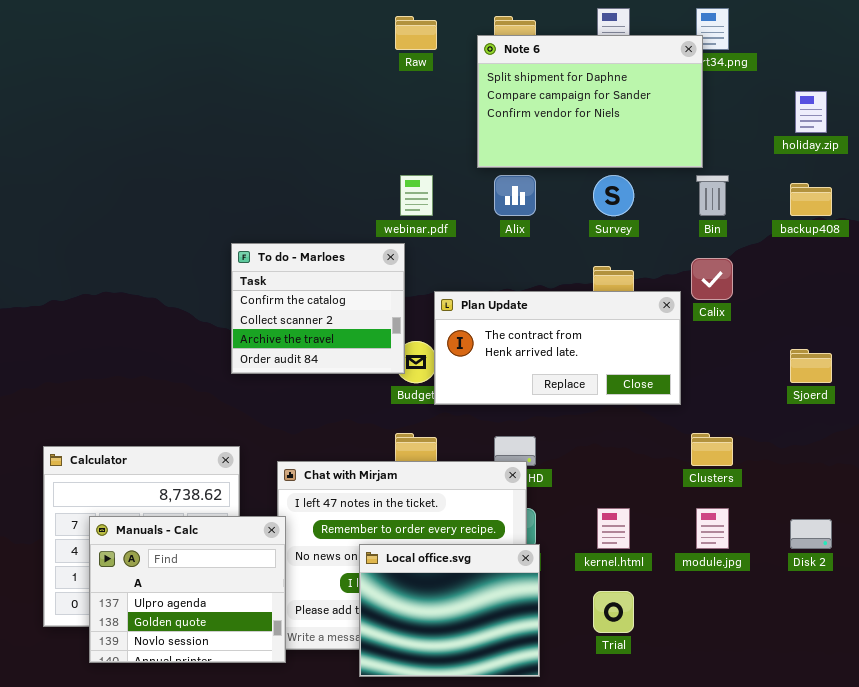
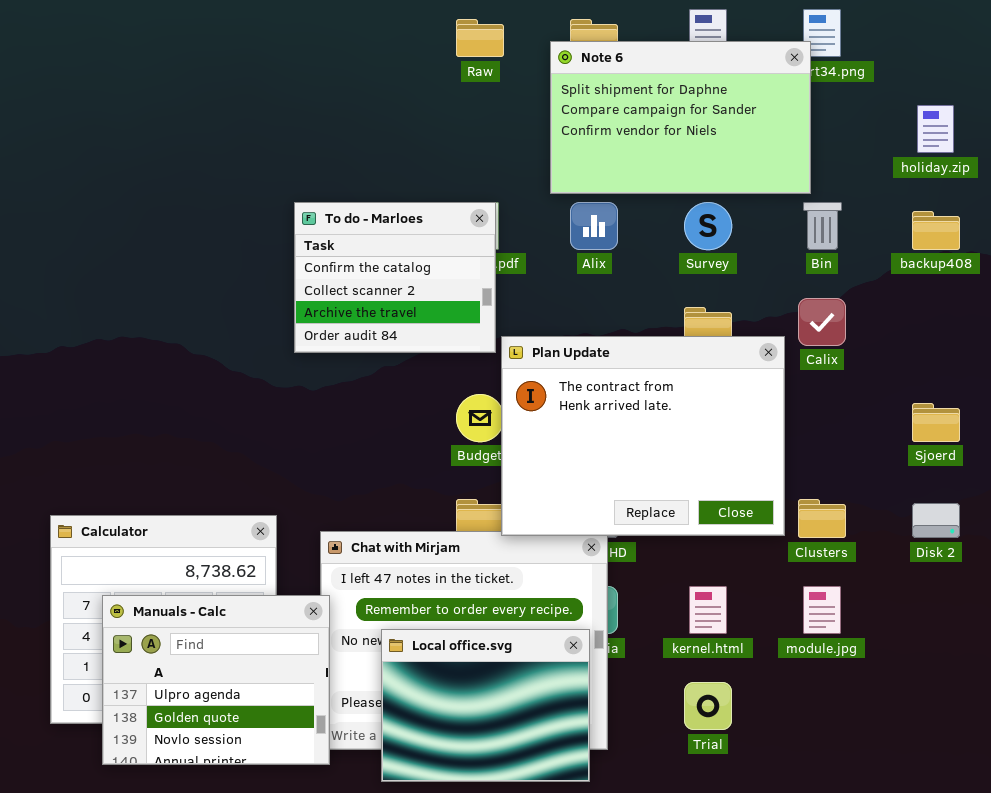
To do - Marloes: [231,243,405,374] -> [294,202,496,353], moved
Plan Update: [434,291,681,405] -> [501,336,785,536], resized
Disk 2: [790,519,832,549] -> [912,503,960,538], moved
Local office.svg: [359,544,540,677] -> [381,629,590,782], moved

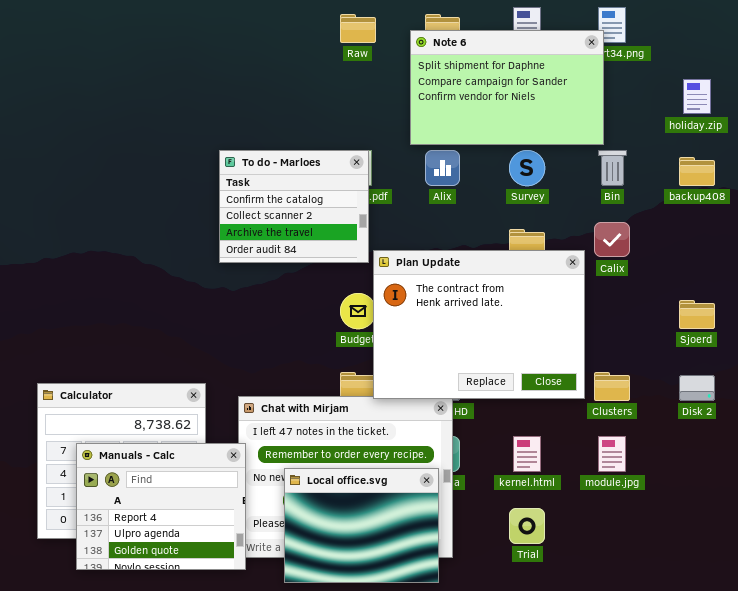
Manuals - Calc: [102,595,330,765] -> [76,443,246,570], scrolled up 1 row

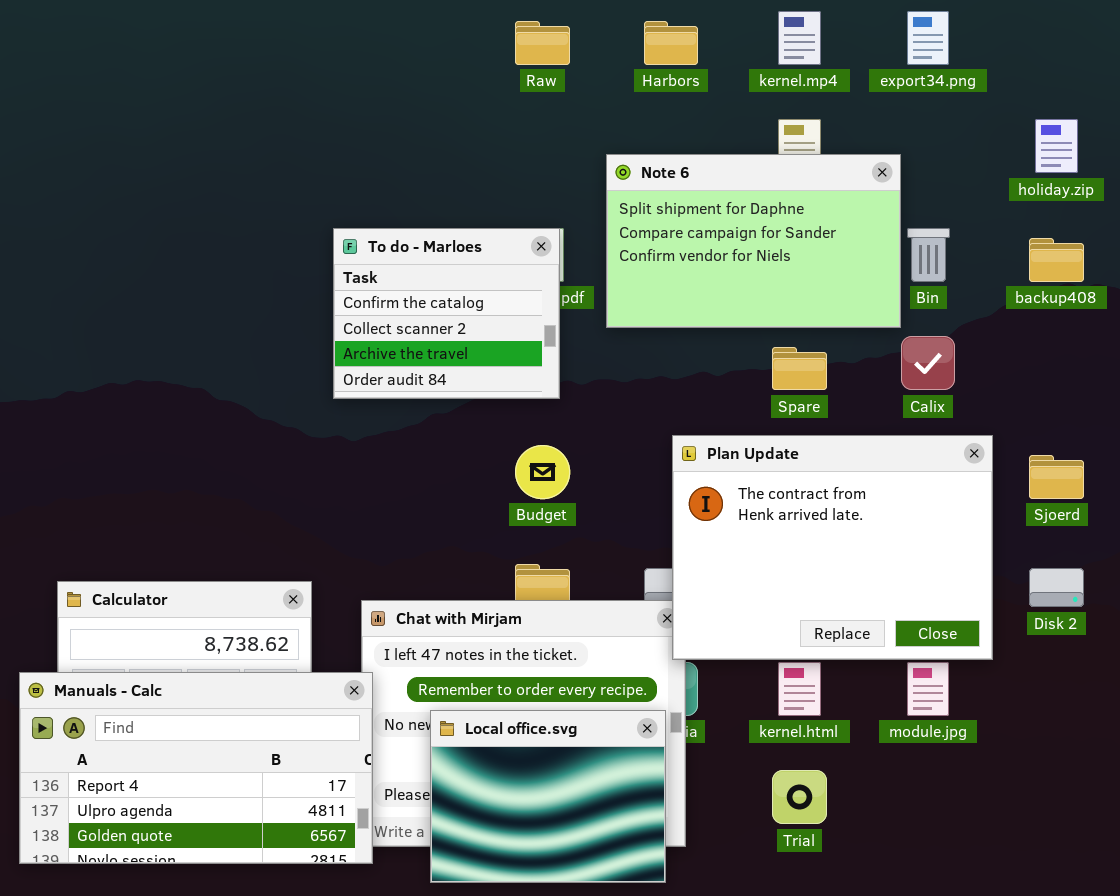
Note 6: [410,30,604,145] -> [606,154,901,328], moved
Plan Update: [373,250,585,399] -> [672,435,993,660], moved
Manuals - Calc: [76,443,246,570] -> [19,672,373,864], resized

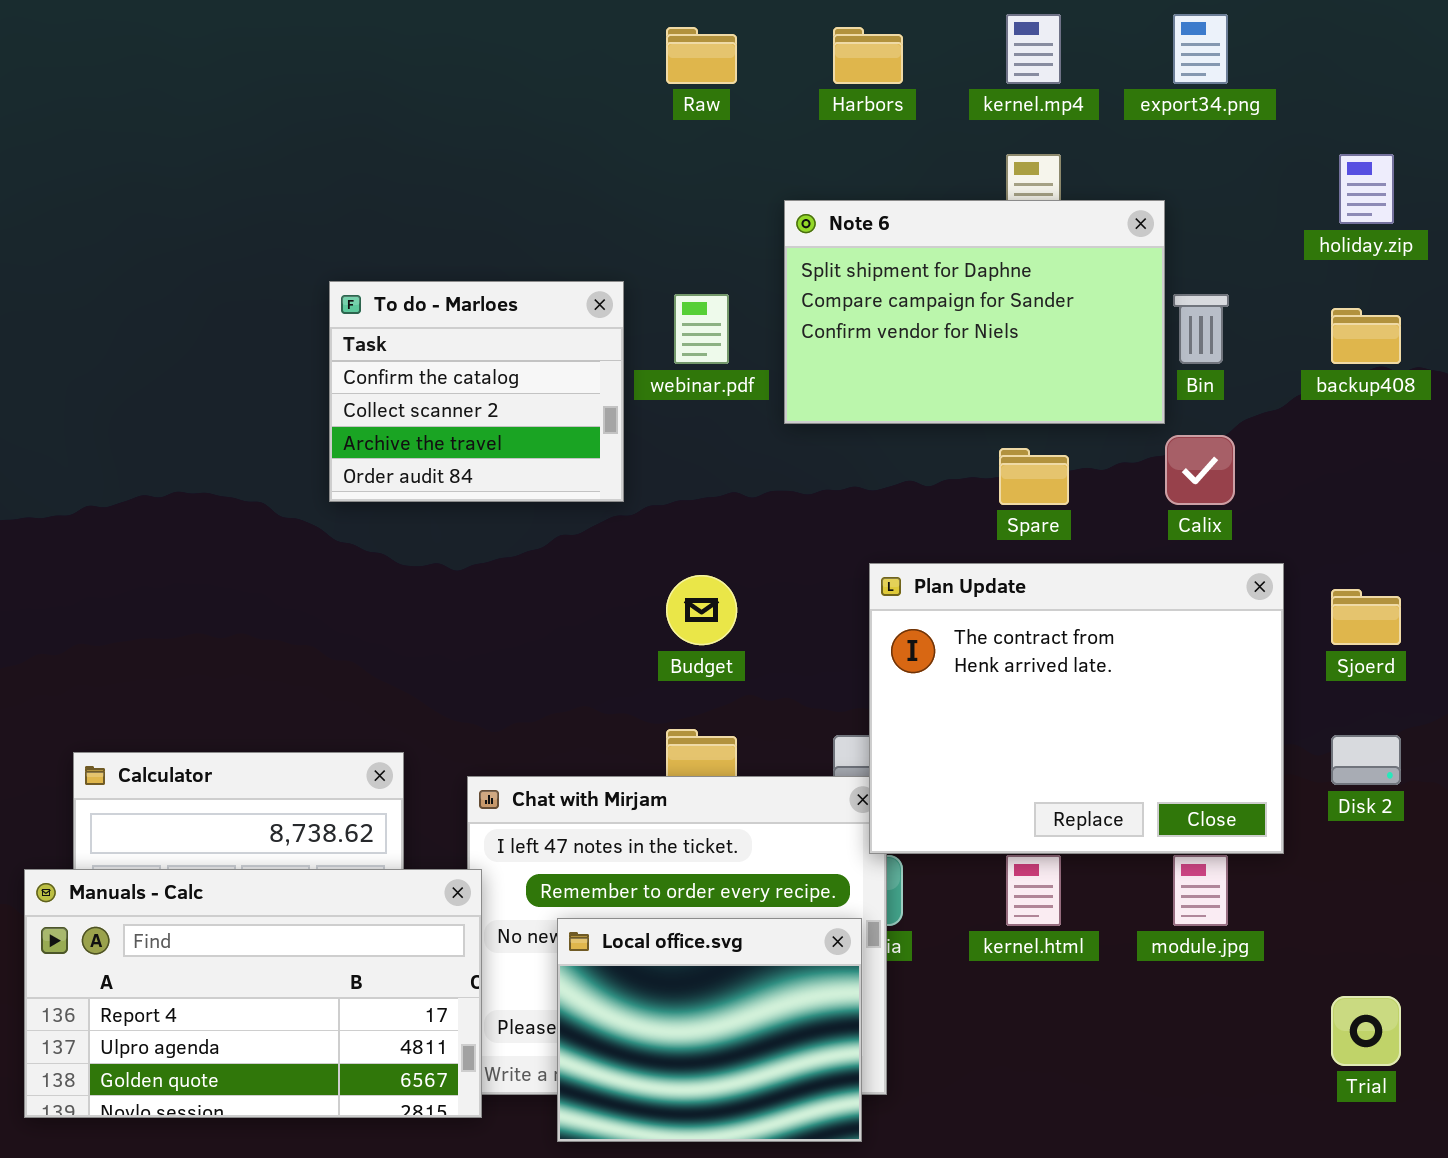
To do - Marloes: [333,228,560,399] -> [329,281,624,502], moved
Trial: [772,770,827,824] -> [1331,996,1401,1066], moved

